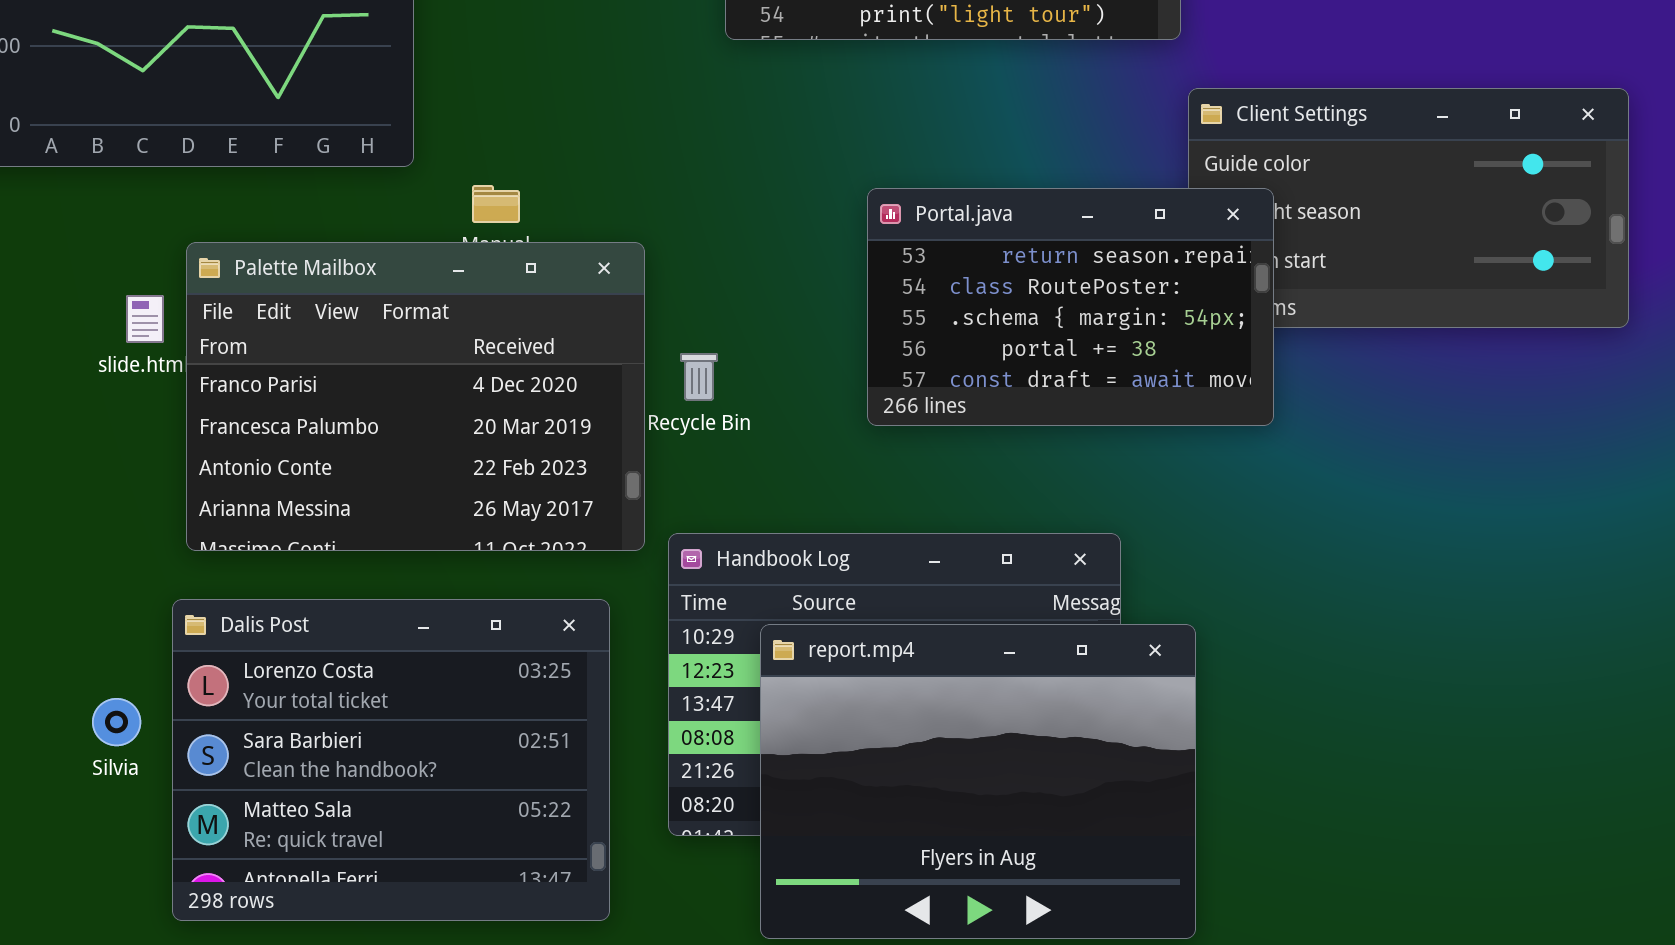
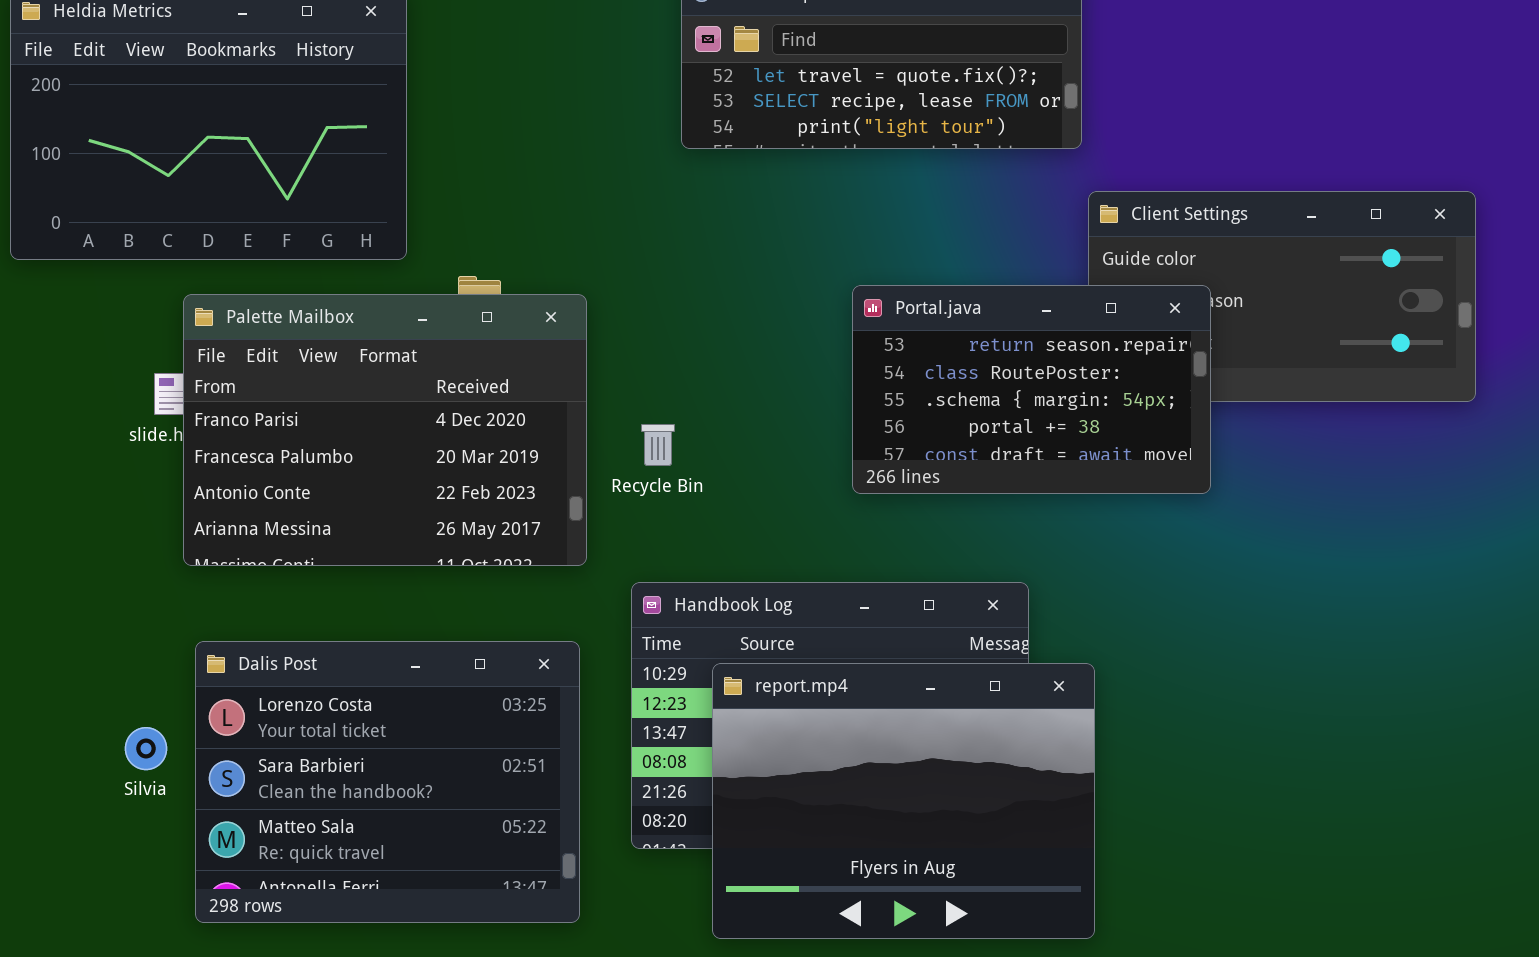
Portal.java: [867,188,1274,426] -> [852,285,1211,494], moved
Palette Mailbox: [186,242,645,551] -> [183,294,587,566], moved

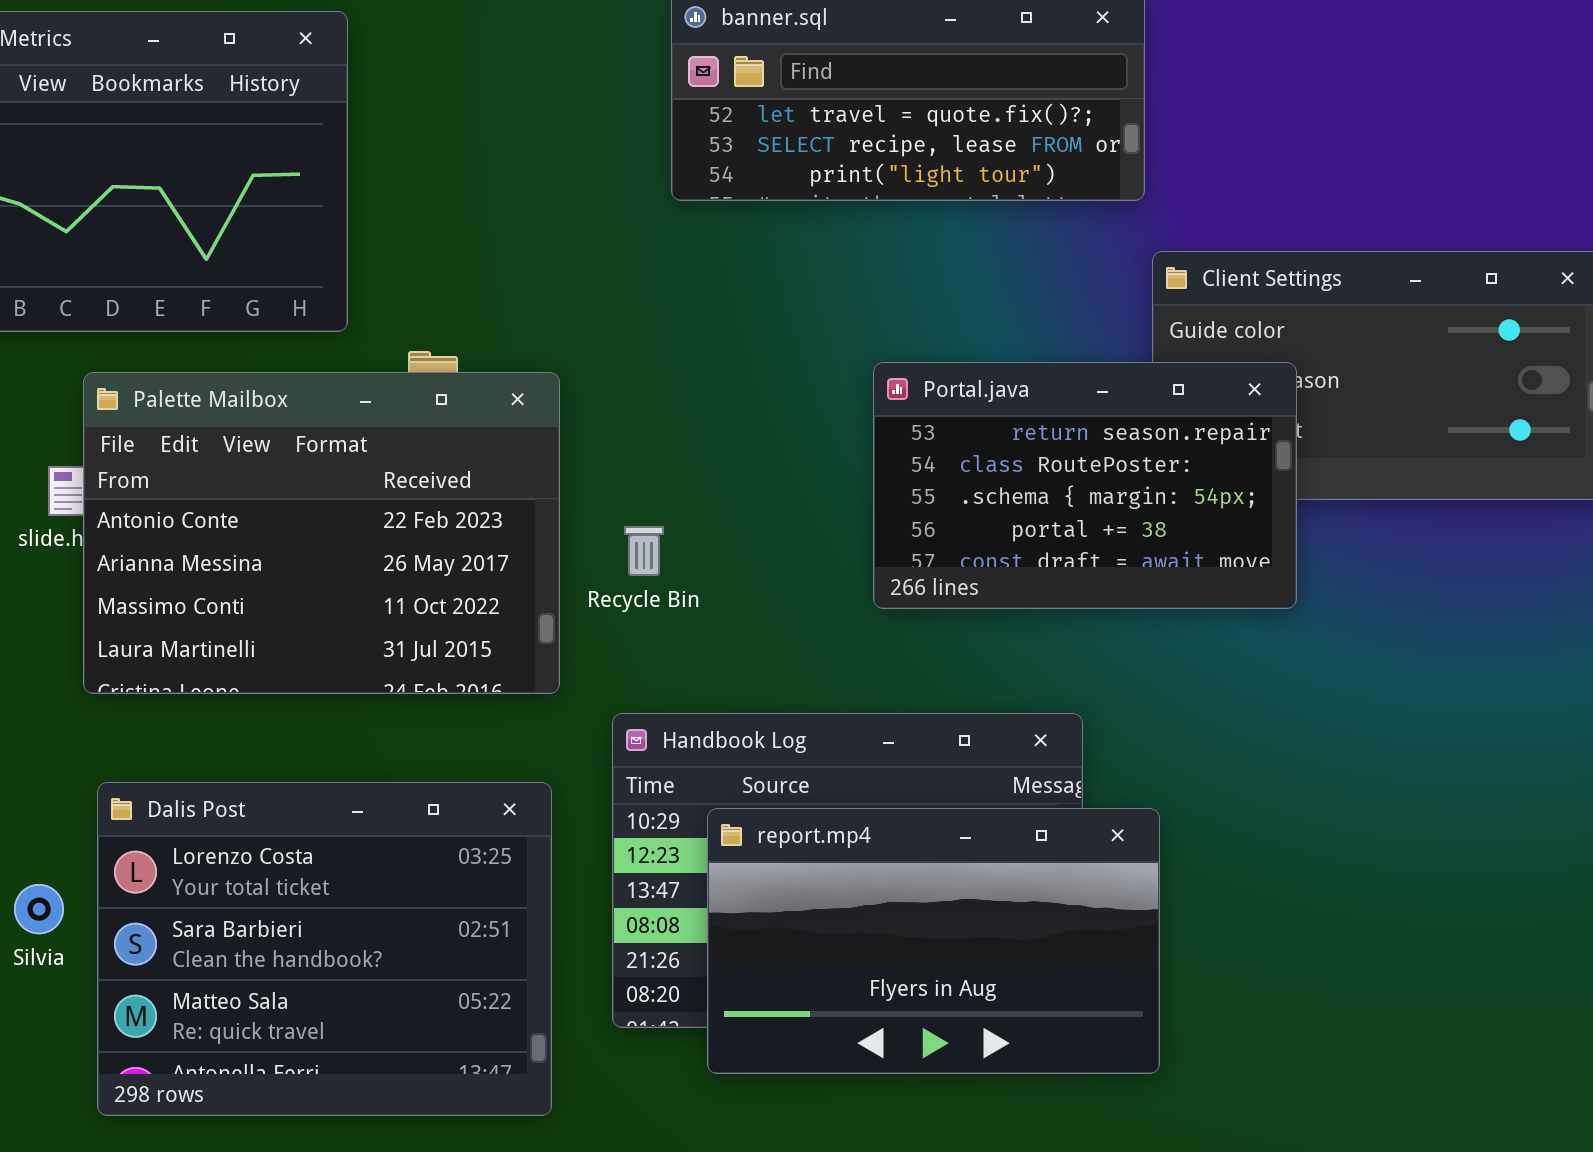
Palette Mailbox: [183,294,587,566] -> [83,372,560,694], scrolled down 2 rows
report.mp4: [712,663,1095,939] -> [707,808,1160,1074], resized

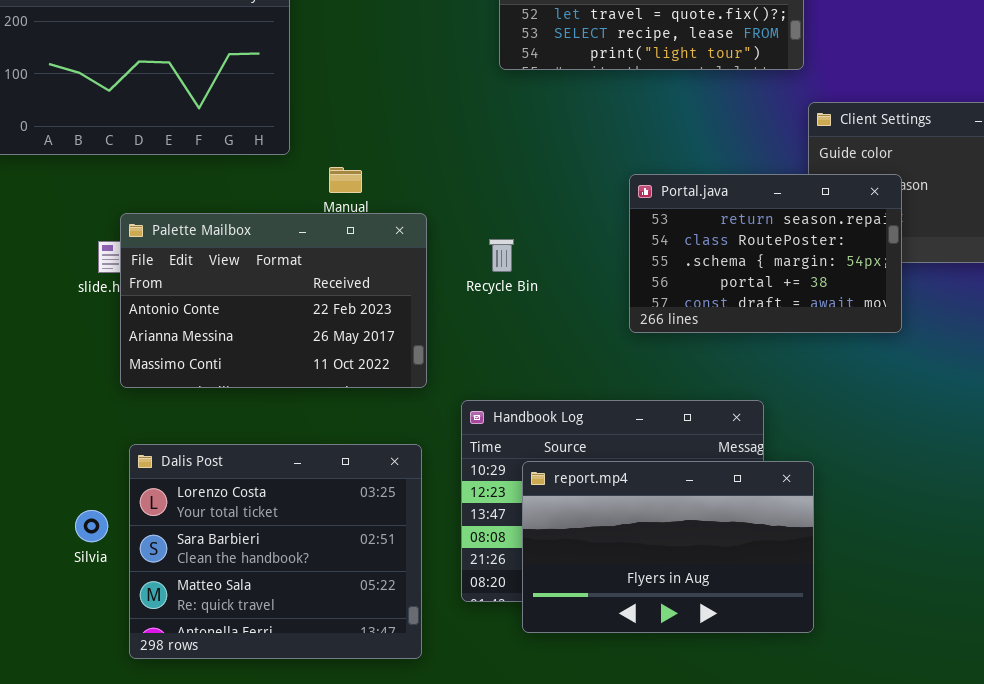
Palette Mailbox: [83,372,560,694] -> [120,213,427,388], resized
Recycle Bin: [624,526,664,576] -> [489,239,514,272], moved

